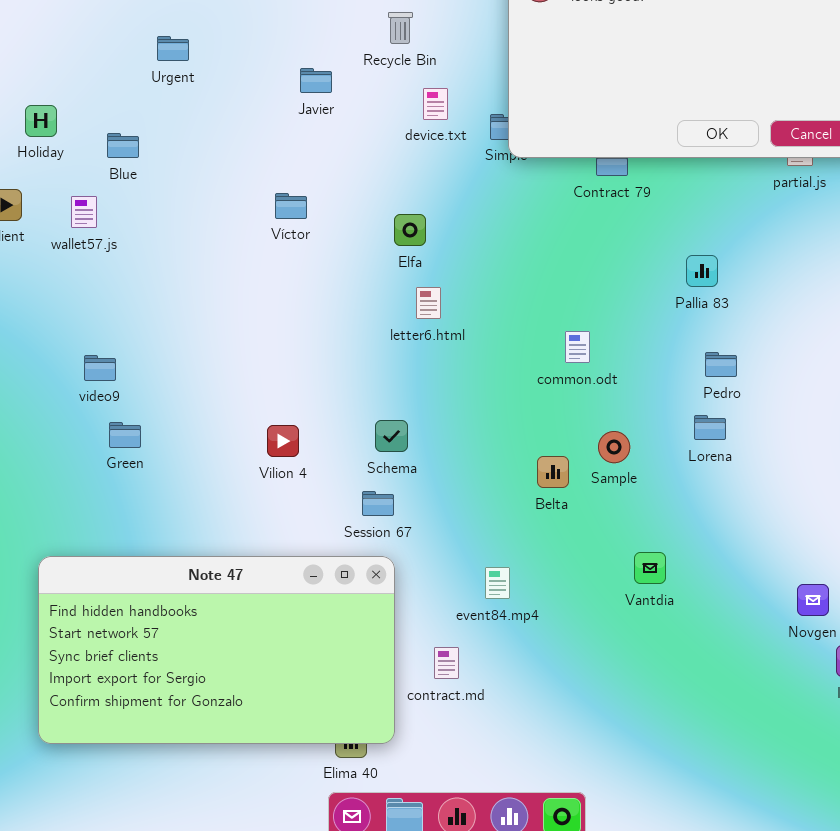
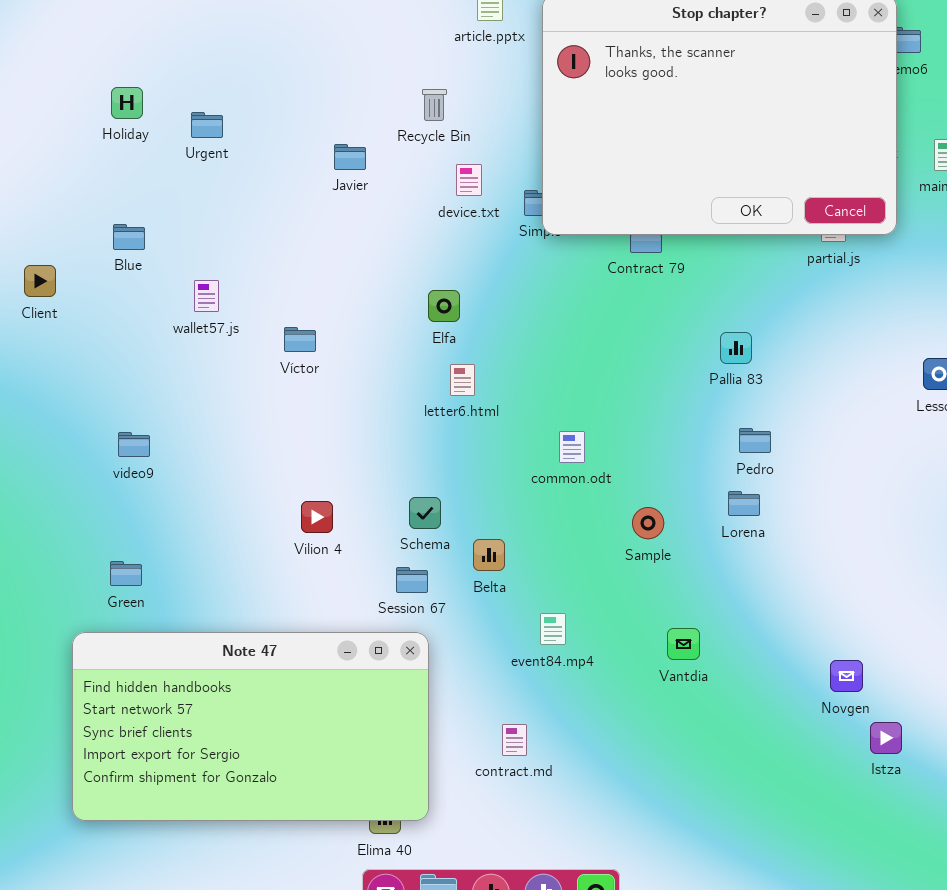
Holiday: [25,105,57,137] -> [111,87,143,119], moved
Blue: [107,133,139,158] -> [113,224,145,250], moved
Víctor: [275,193,307,219] -> [284,327,316,352], moved
wallet57.js: [71,196,97,228] -> [194,280,219,312], moved
common.odt: [565,331,590,363] -> [559,431,585,463], moved
Green: [109,422,141,448] -> [110,561,142,586], moved
Belta: [537,456,569,488] -> [473,539,505,571], moved
event84.mp4: [485,567,510,599] -> [540,613,566,645], moved
contract.md: [434,647,459,679] -> [502,724,527,756], moved

